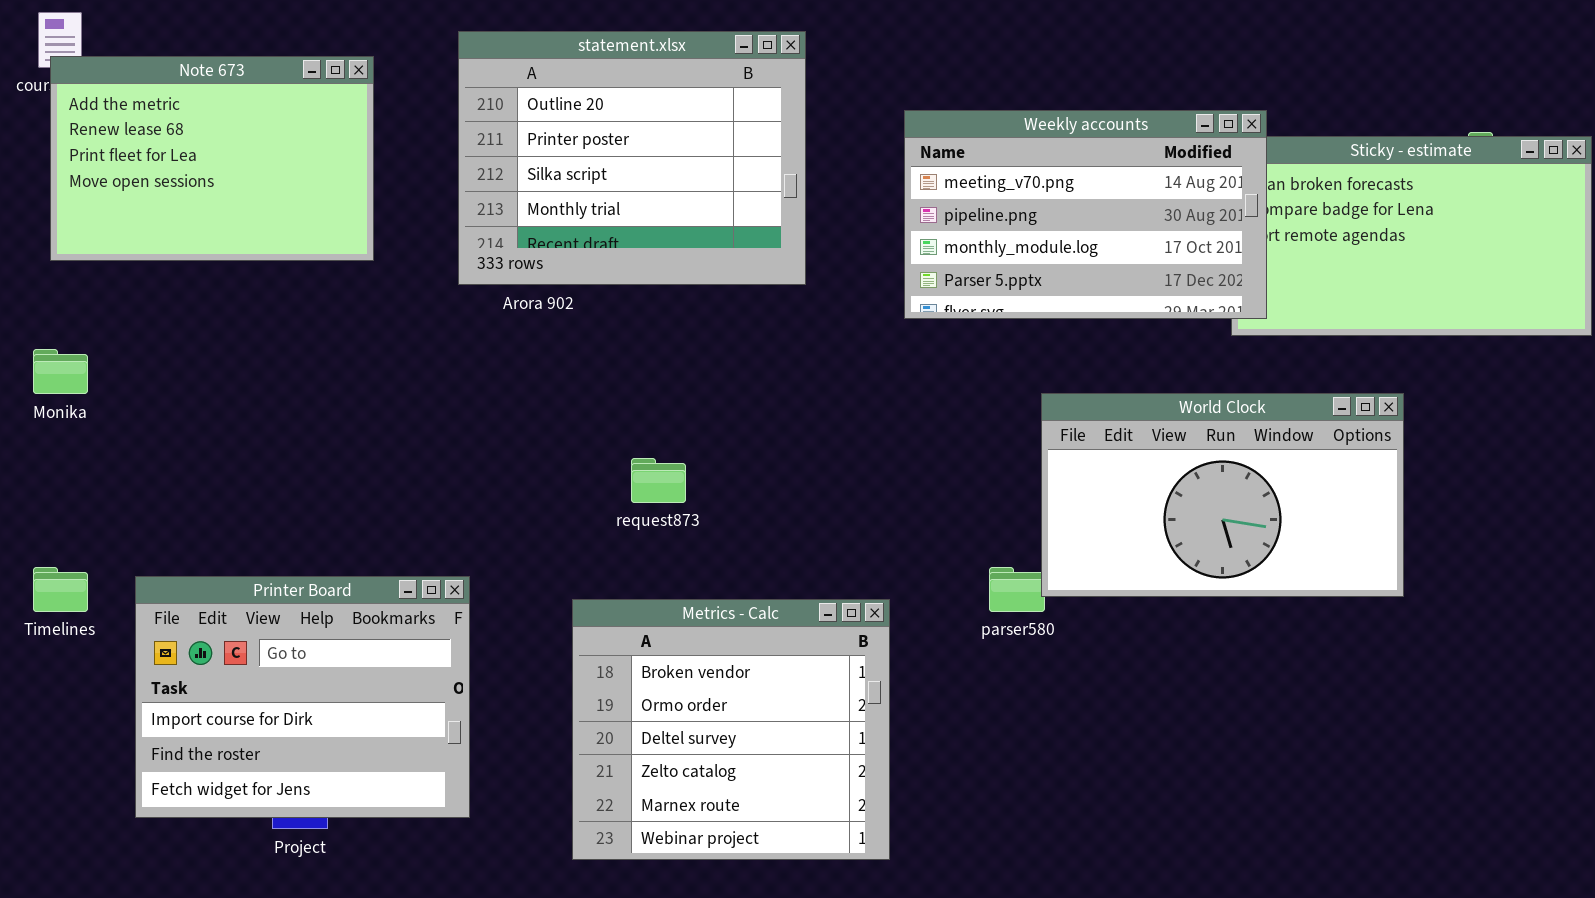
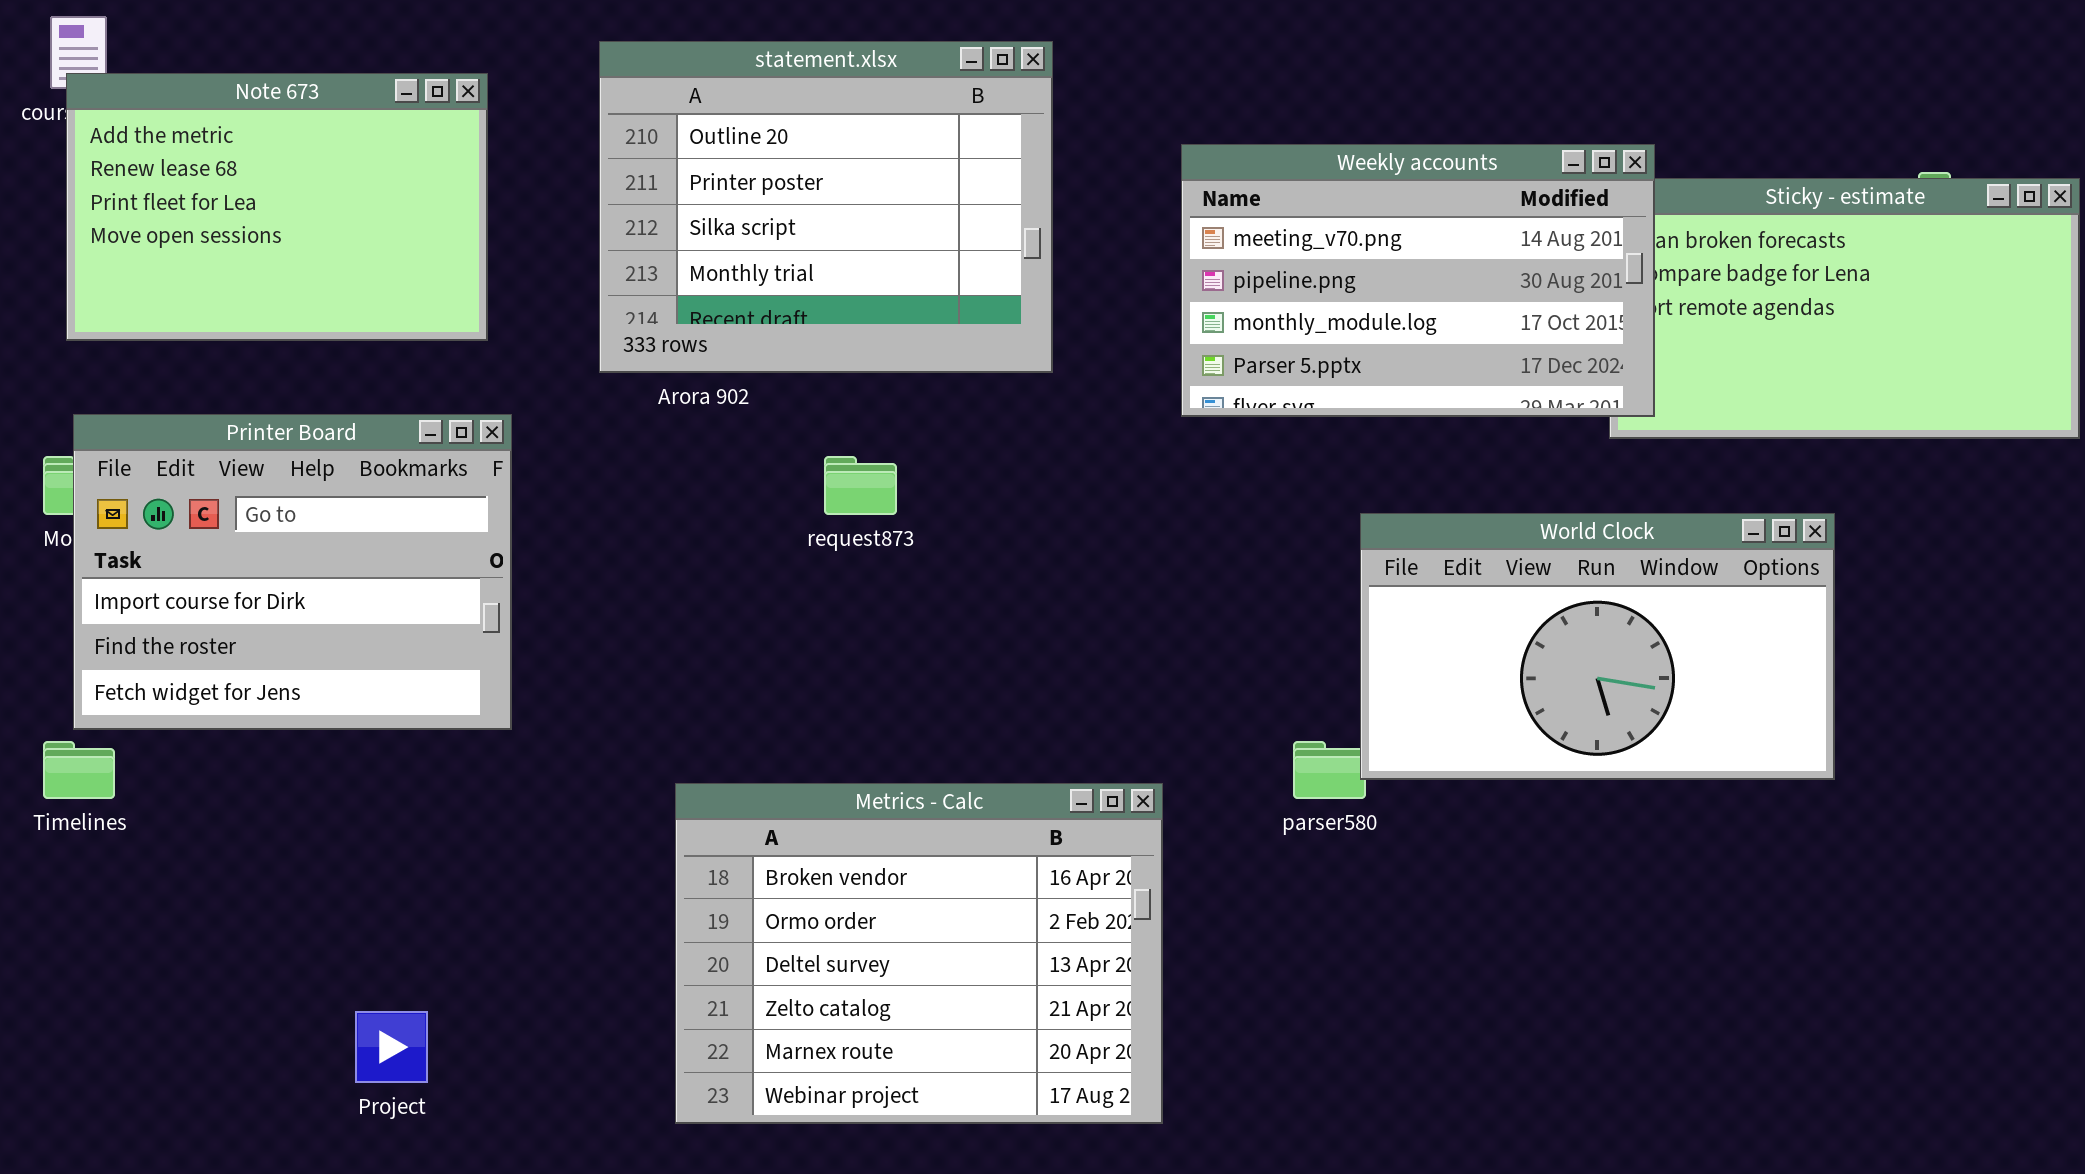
request873: [631,458,686,503] -> [824,456,897,515], moved
Printer Board: [135,576,470,818] -> [73,414,512,730], moved
Metrics - Calc: [572,599,890,860] -> [675,783,1163,1124], resized

